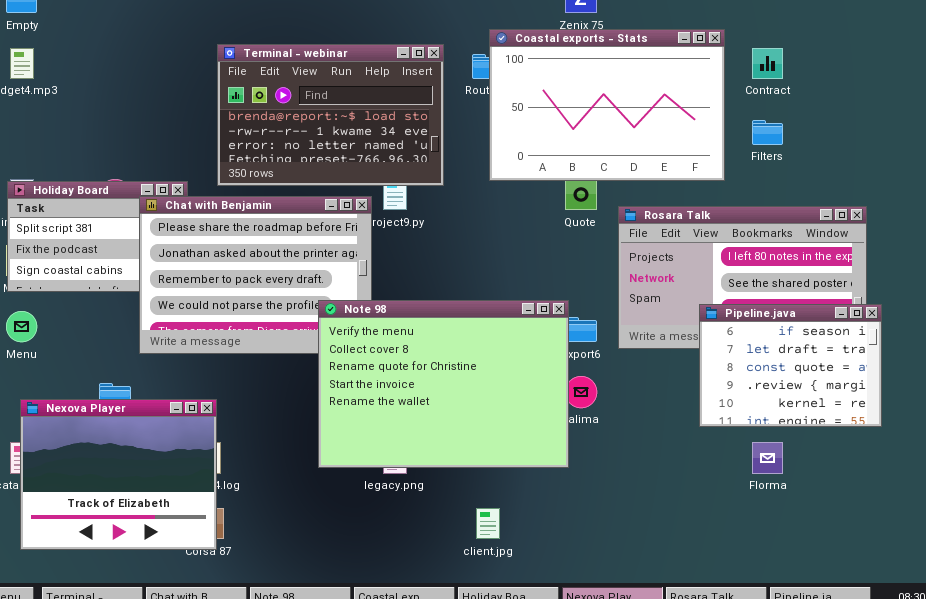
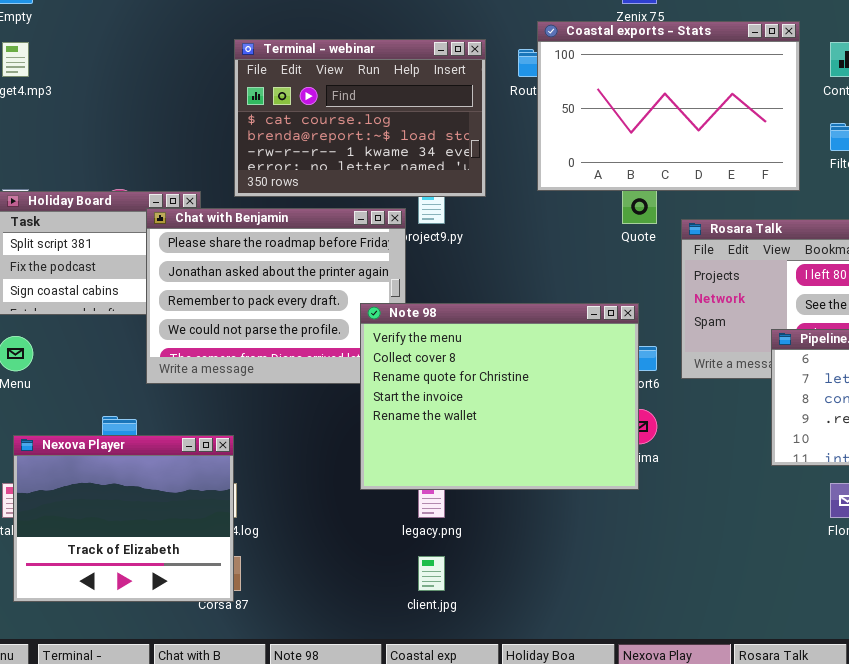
Terminal - webinar: [217,44,444,186] -> [234,39,486,197], scrolled up 1 row
Note 98: [318,300,569,468] -> [360,303,639,490], moved
client.jpg: [476,508,500,539] -> [418,556,445,591], moved

